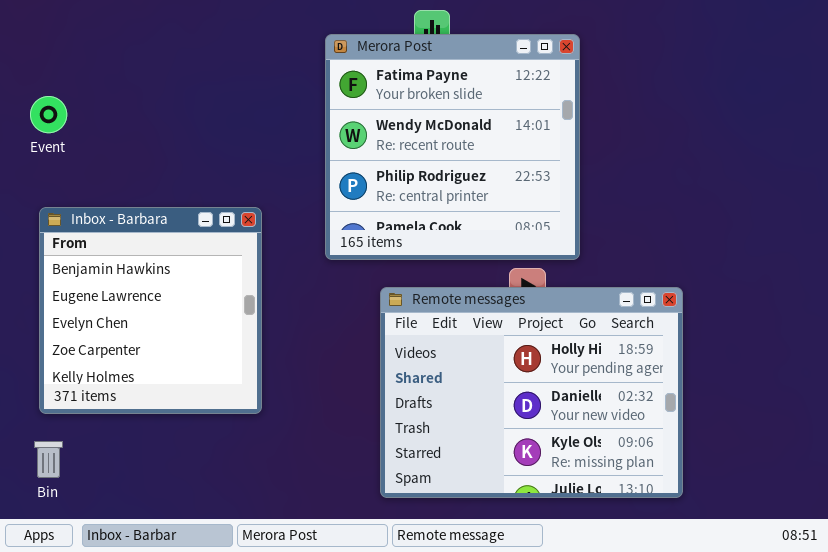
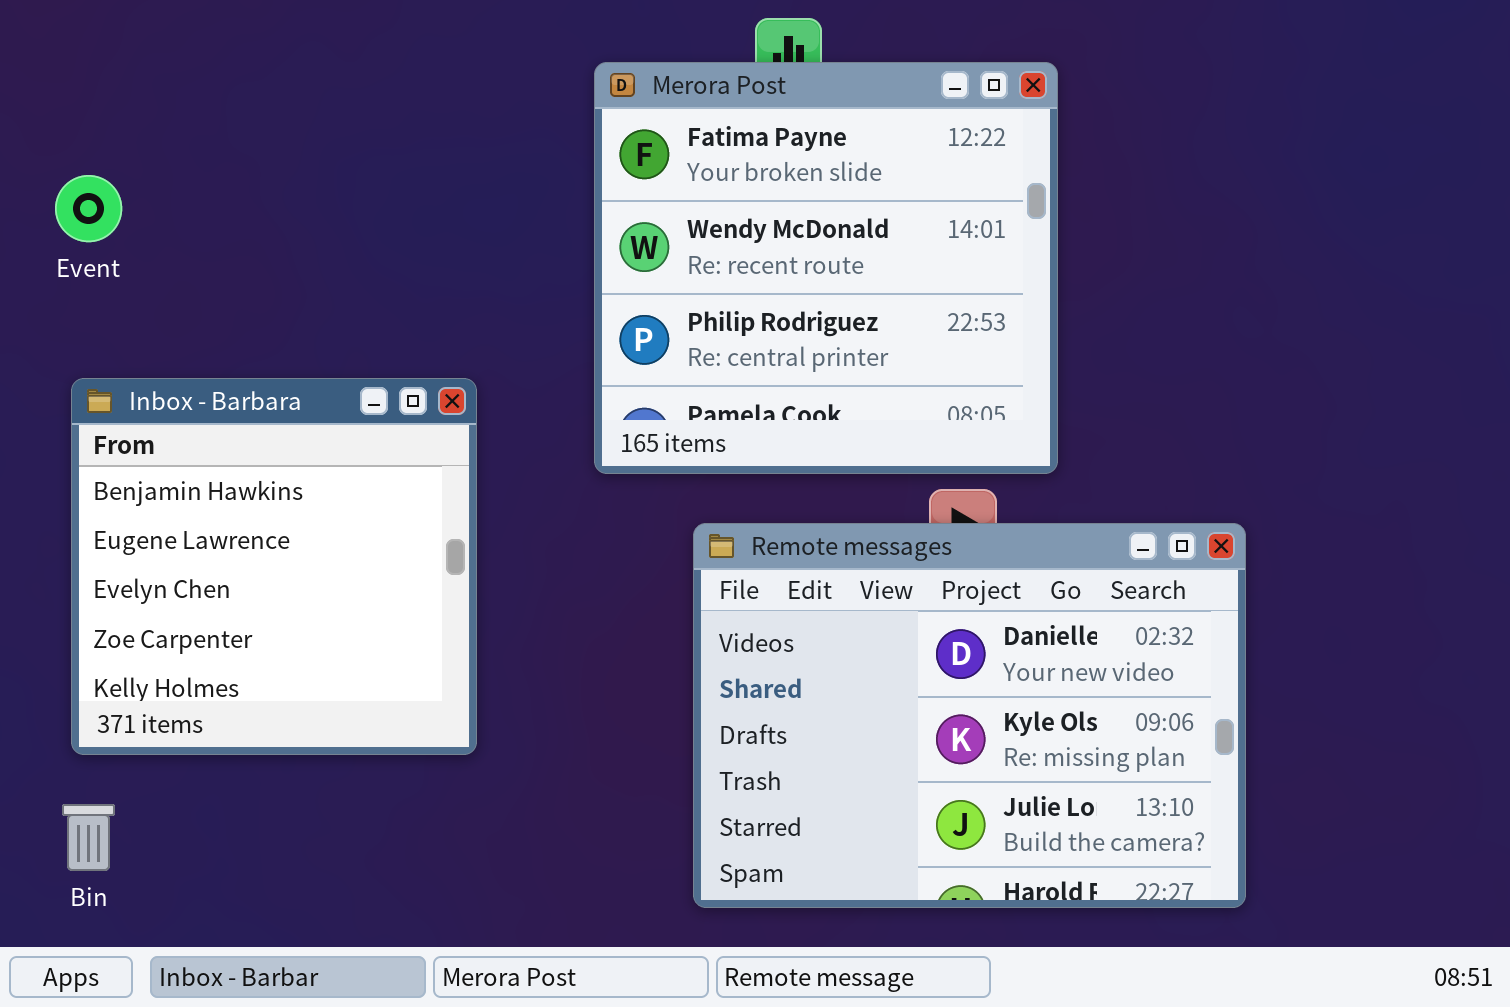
Remote messages: [380,287,683,498] -> [693,523,1246,908], scrolled down 1 row

